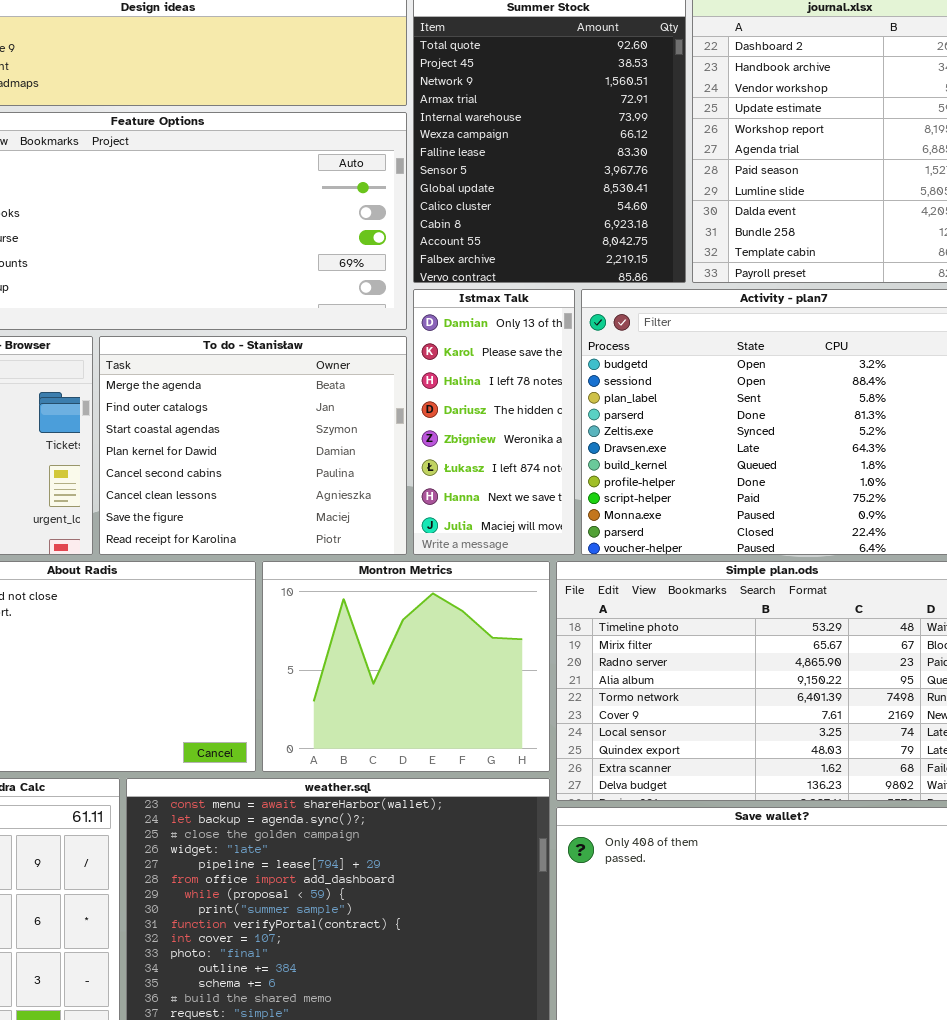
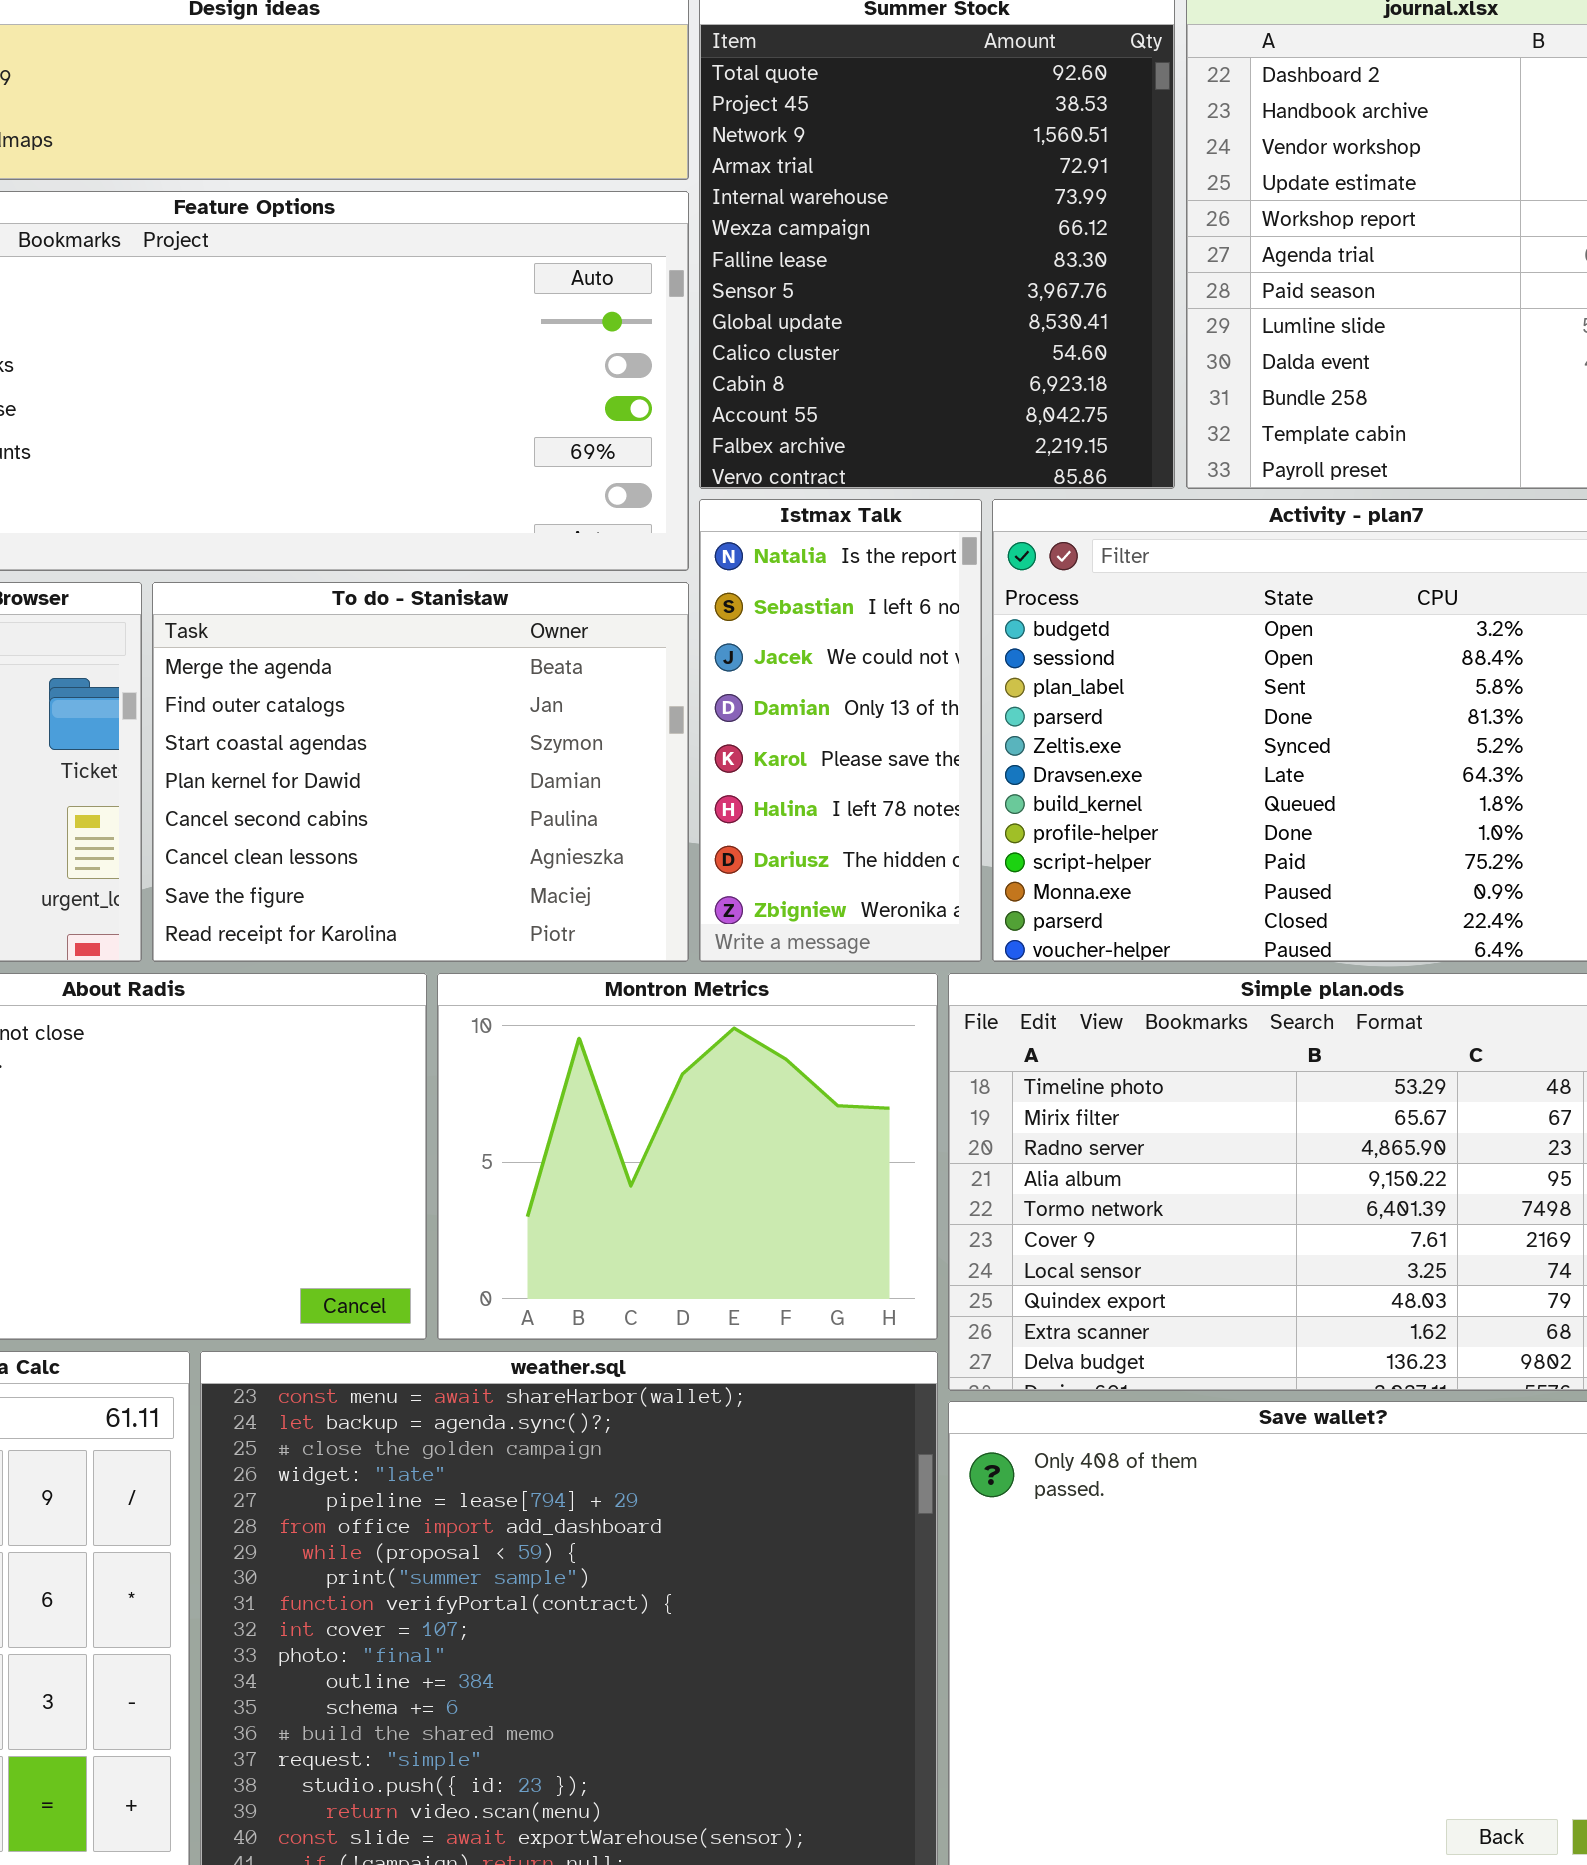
Istmax Talk: [413,289,575,555] -> [699,499,982,962], scrolled up 3 rows

